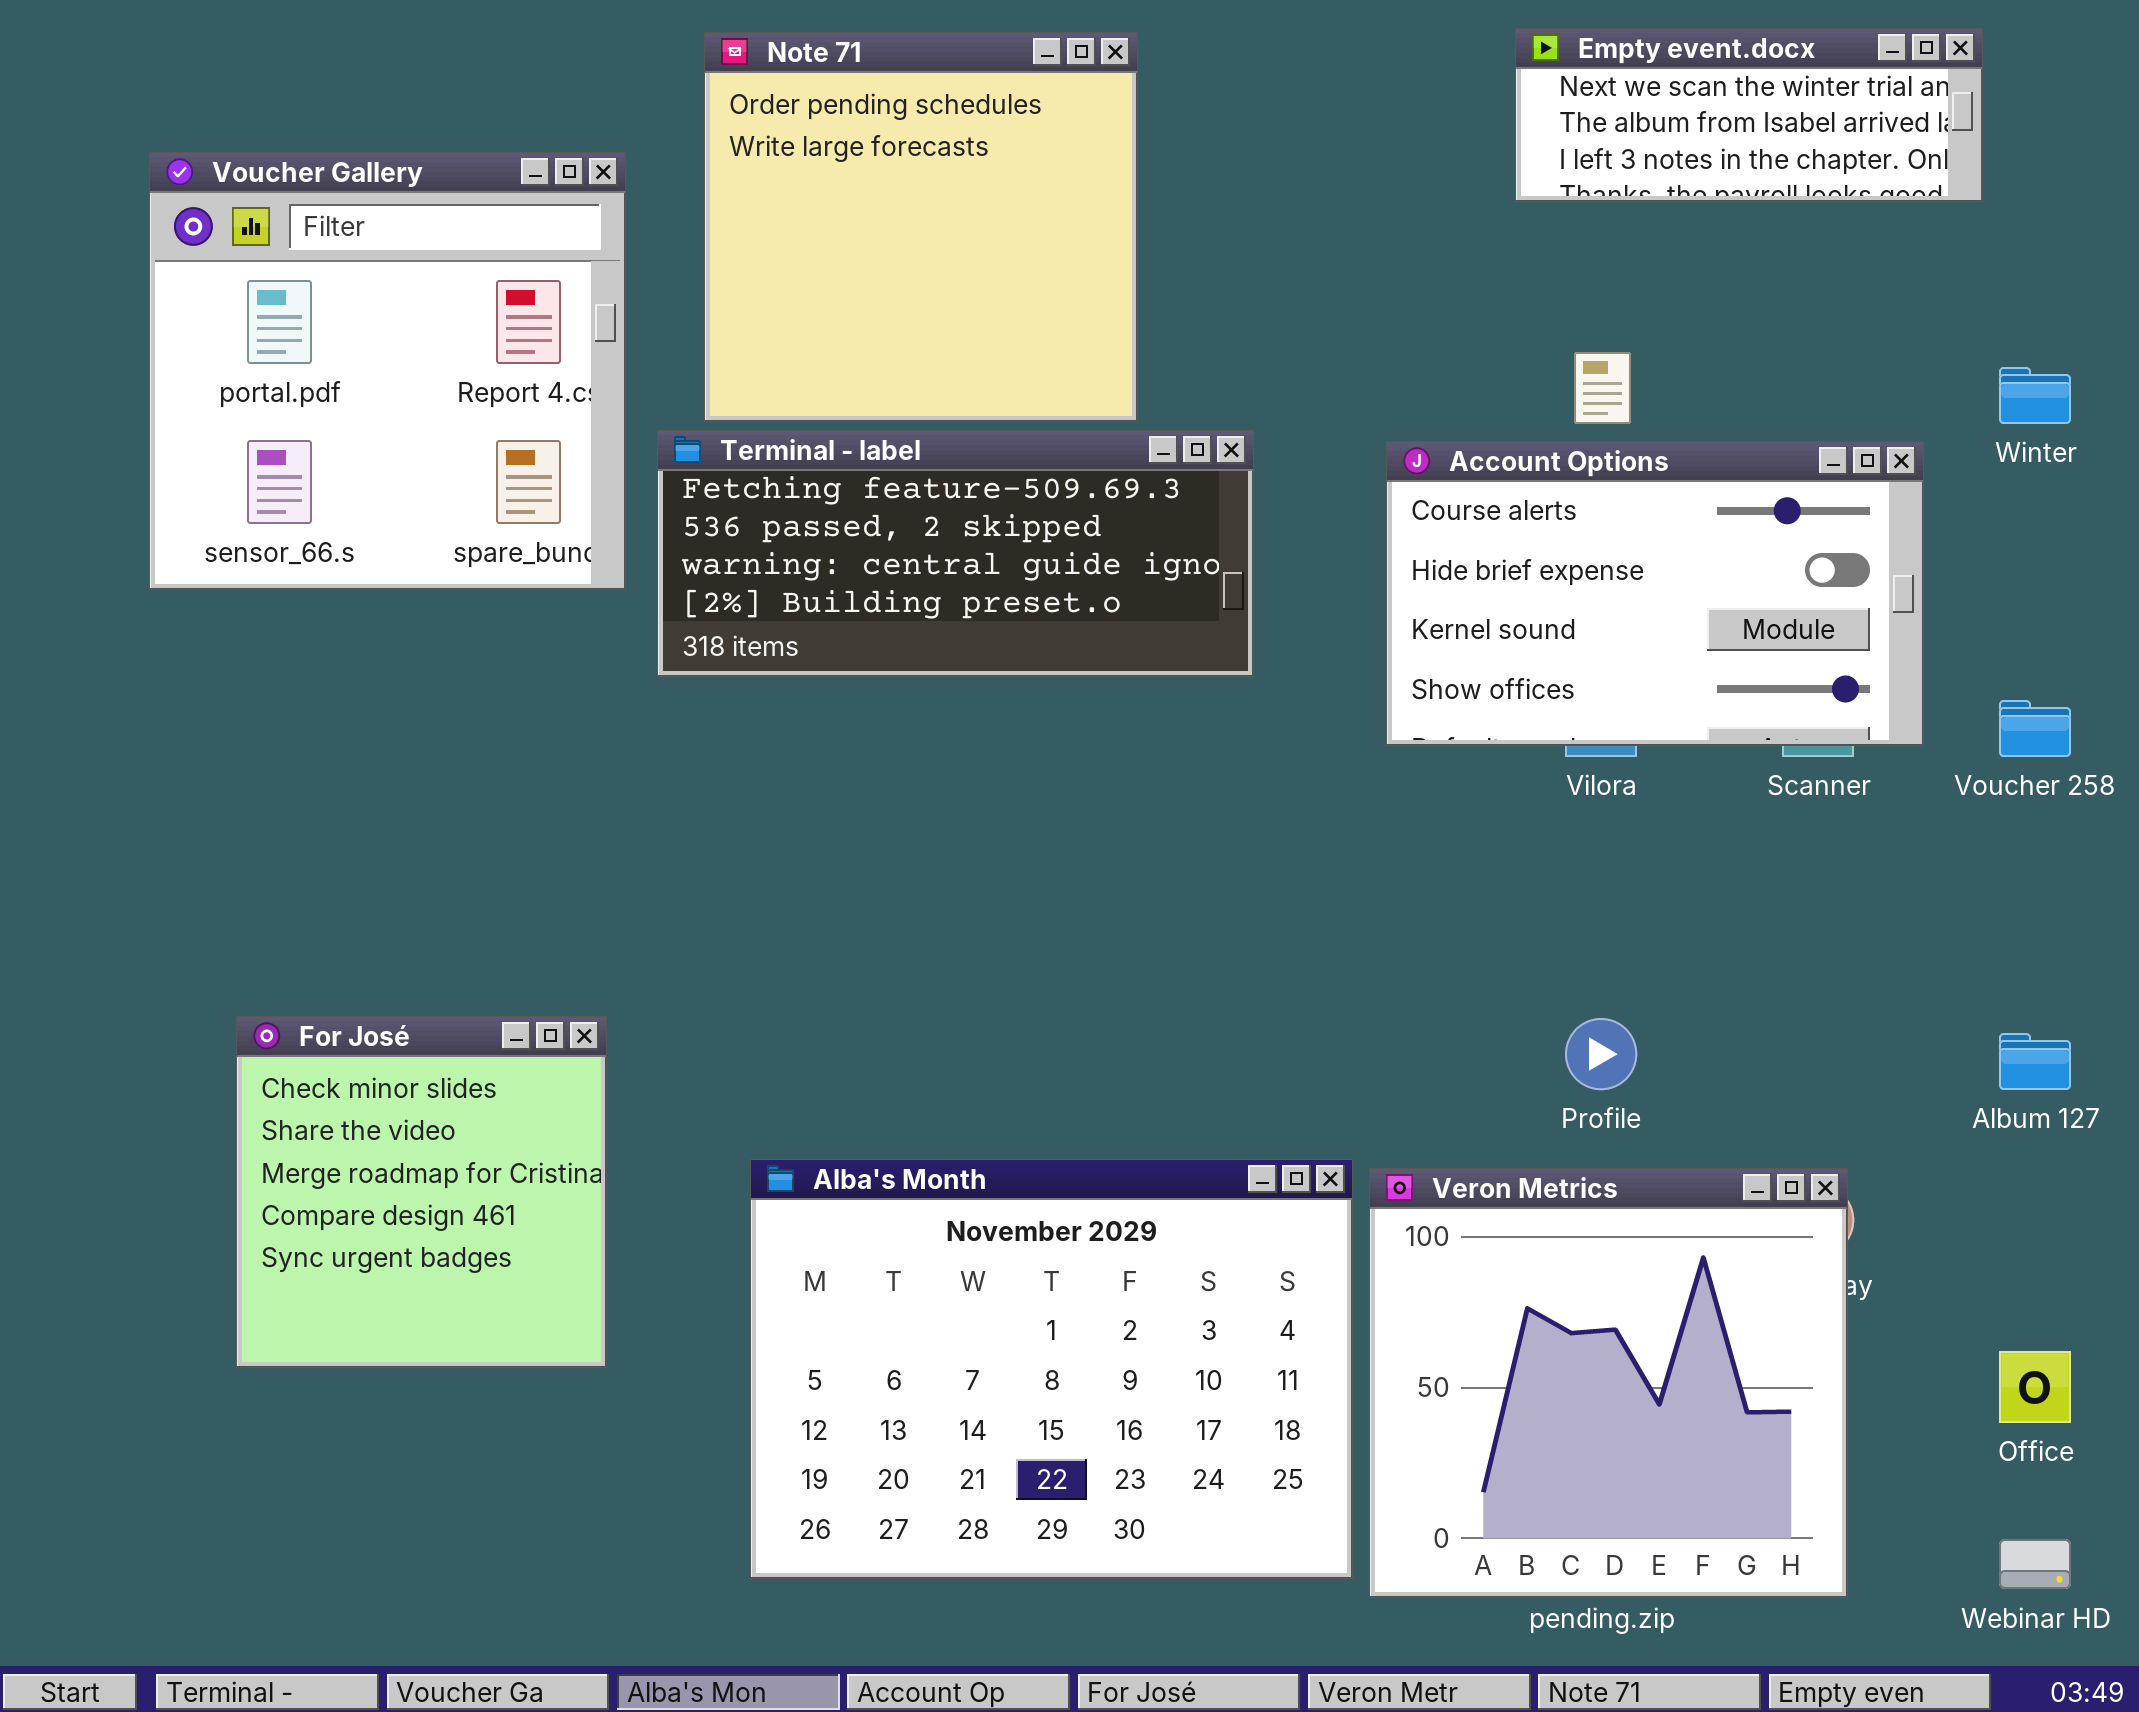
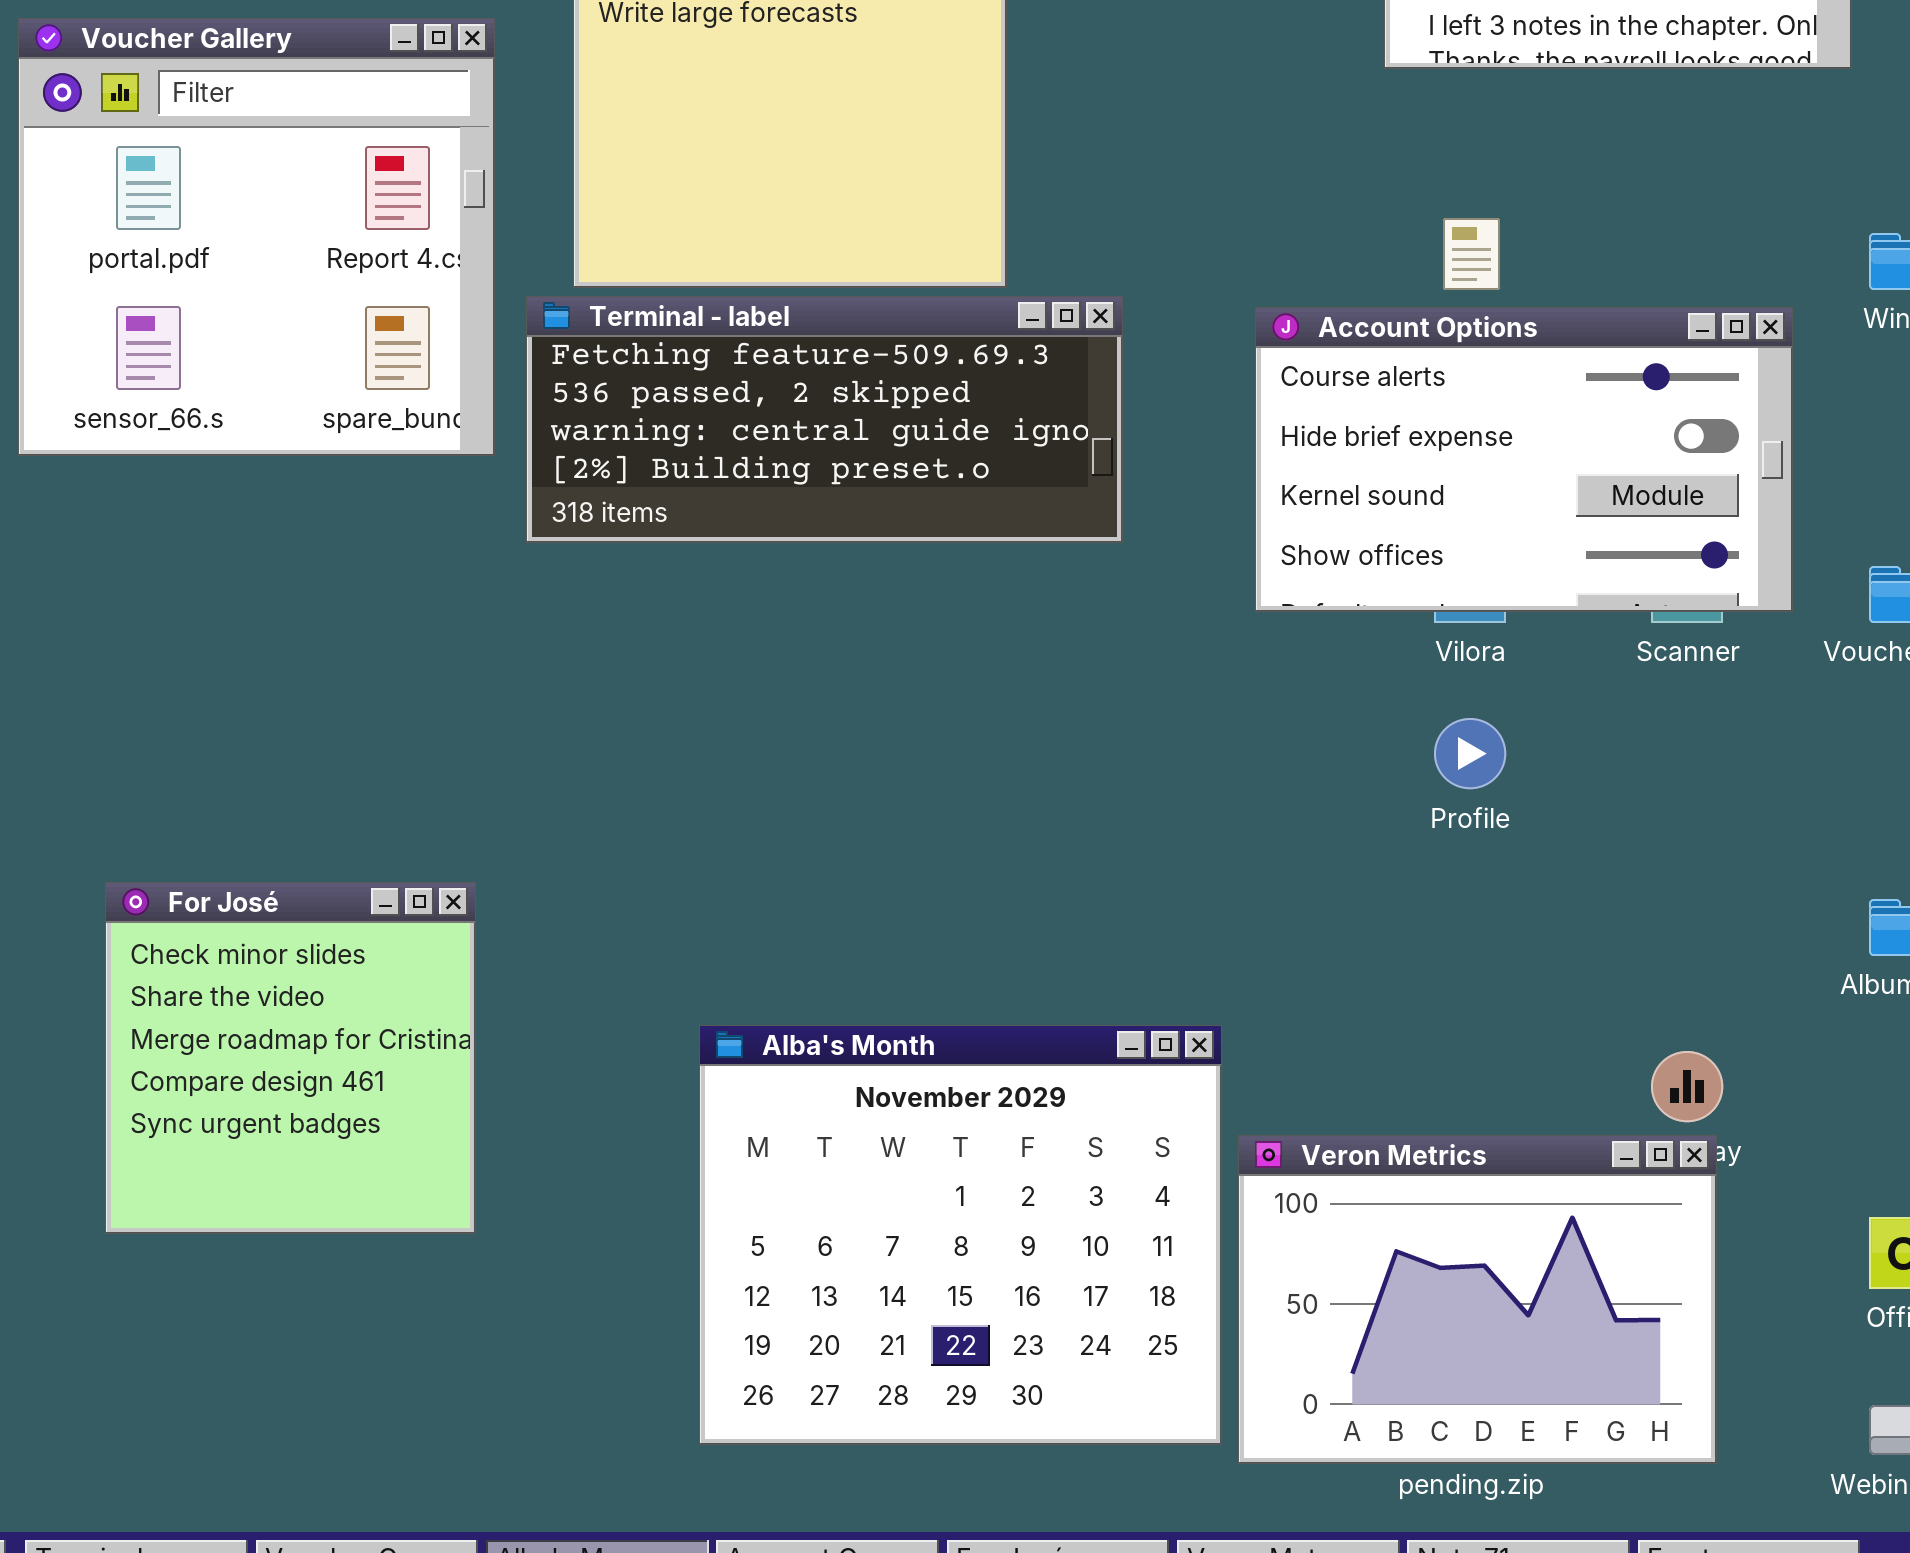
Profile: [1565,1018,1637,1090] -> [1434,718,1506,789], moved
Alba's Month: [750,1159,1353,1579] -> [699,1025,1222,1445], resized
Veron Metrics: [1369,1168,1848,1598] -> [1238,1135,1717,1464], resized

